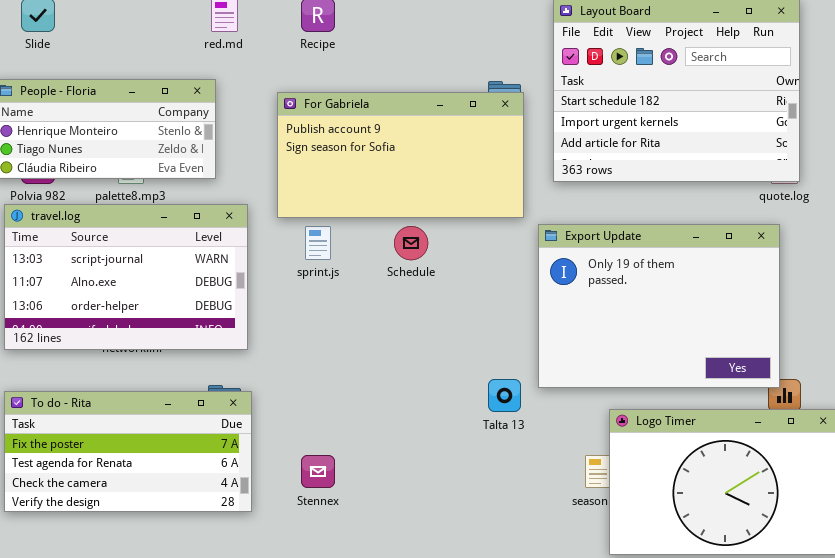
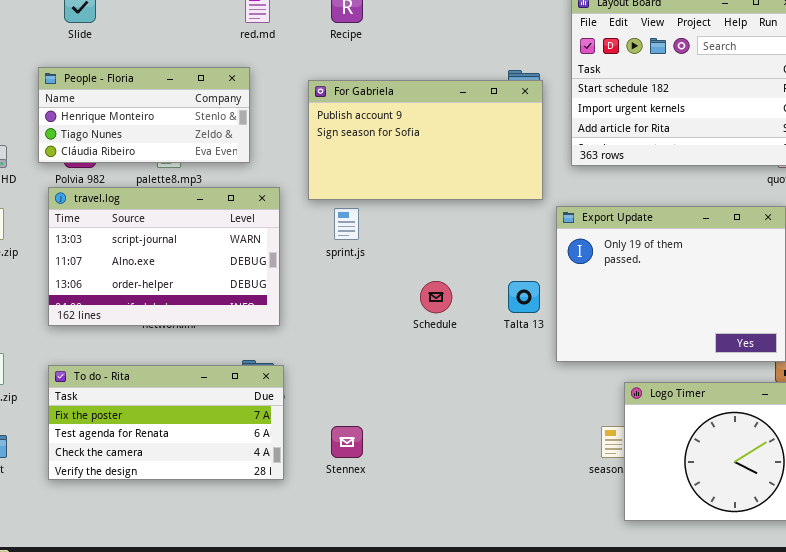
Schedule: [394,226,428,260] -> [420,281,452,313], moved
Talta 13: [488,379,521,412] -> [508,281,540,313], moved

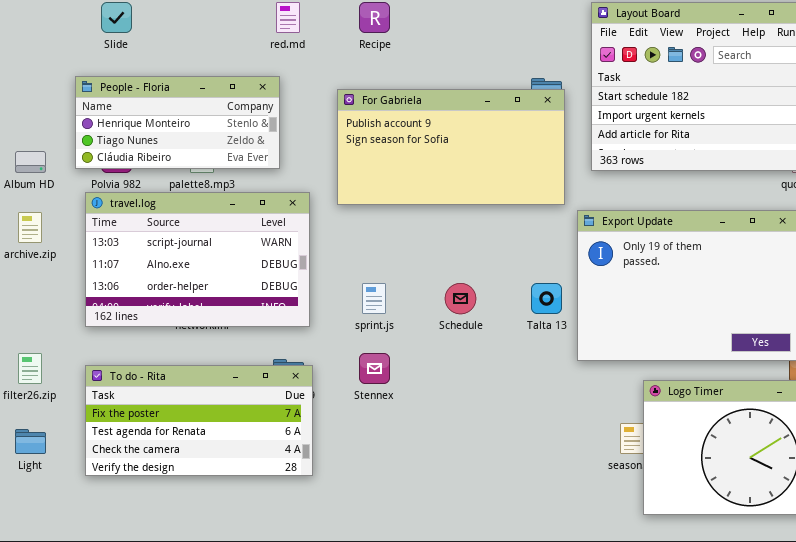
sprint.js: [334,208,359,240] -> [362,283,386,314], moved
Stennex: [331,426,363,458] -> [359,353,390,384], moved

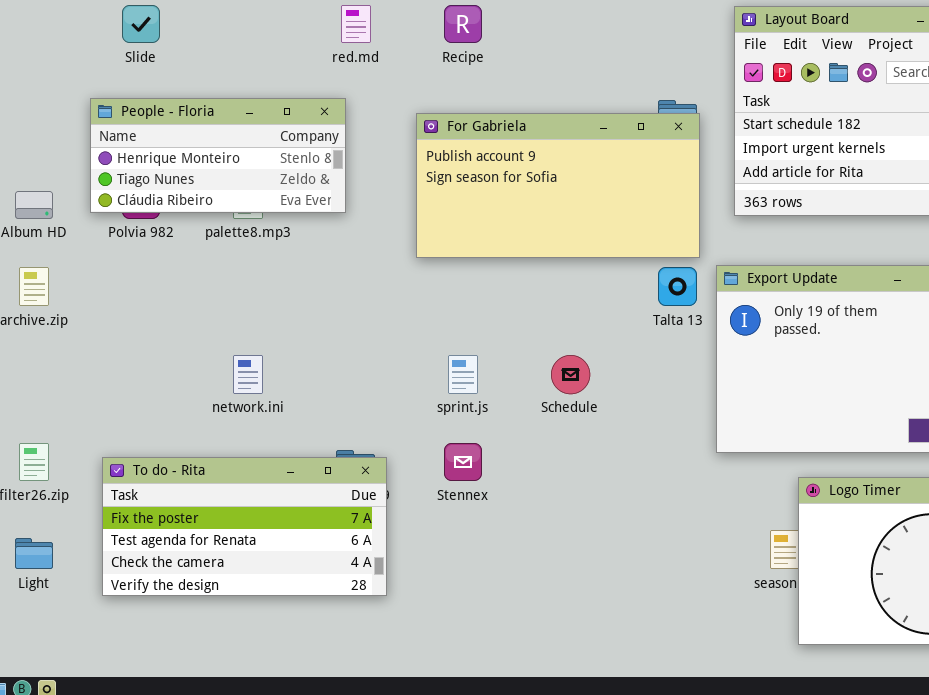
travel.log: [85,192,310,327] -> none, closed
Talta 13: [531,283,562,314] -> [658,267,697,306], moved

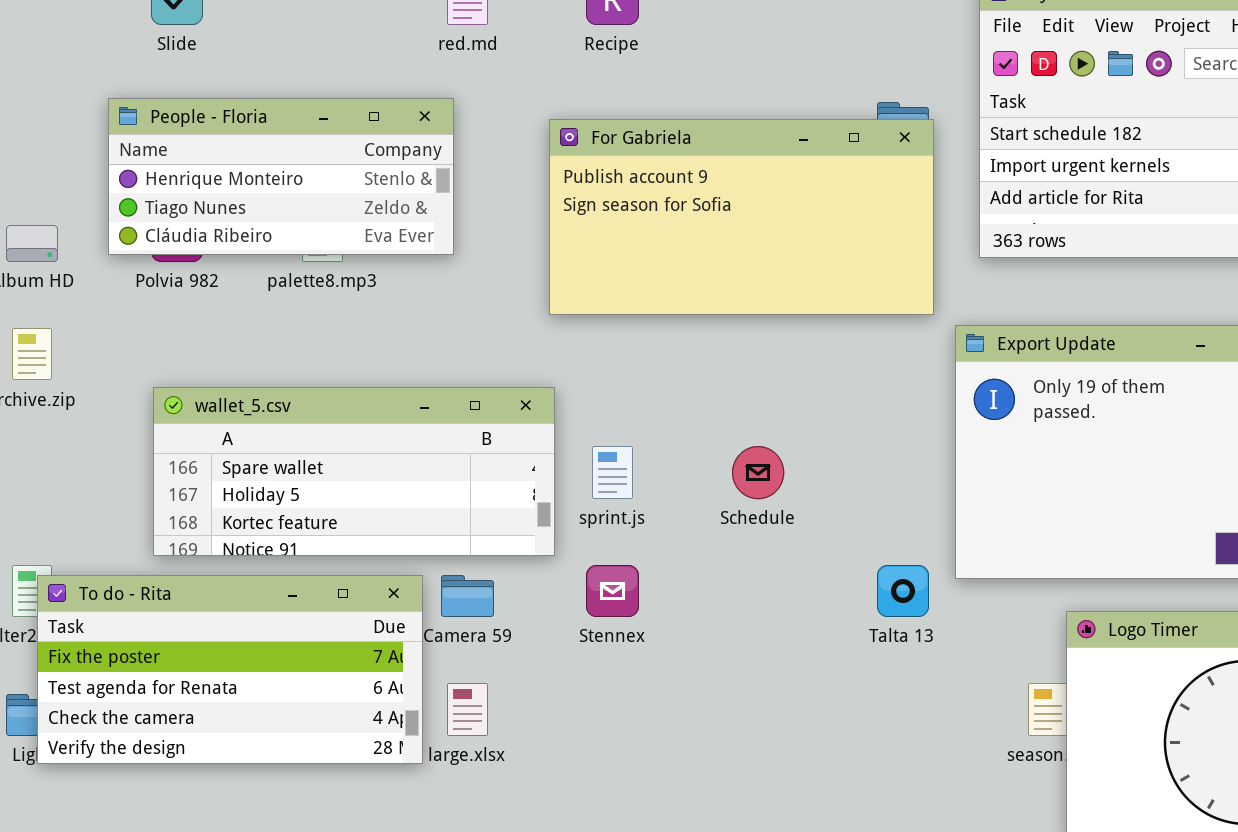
Talta 13: [658,267,697,306] -> [877,565,929,617], moved
wallet_5.csv: none -> [153,387,555,556], opened
To do - Rita: [102,457,387,596] -> [37,575,423,764], moved

